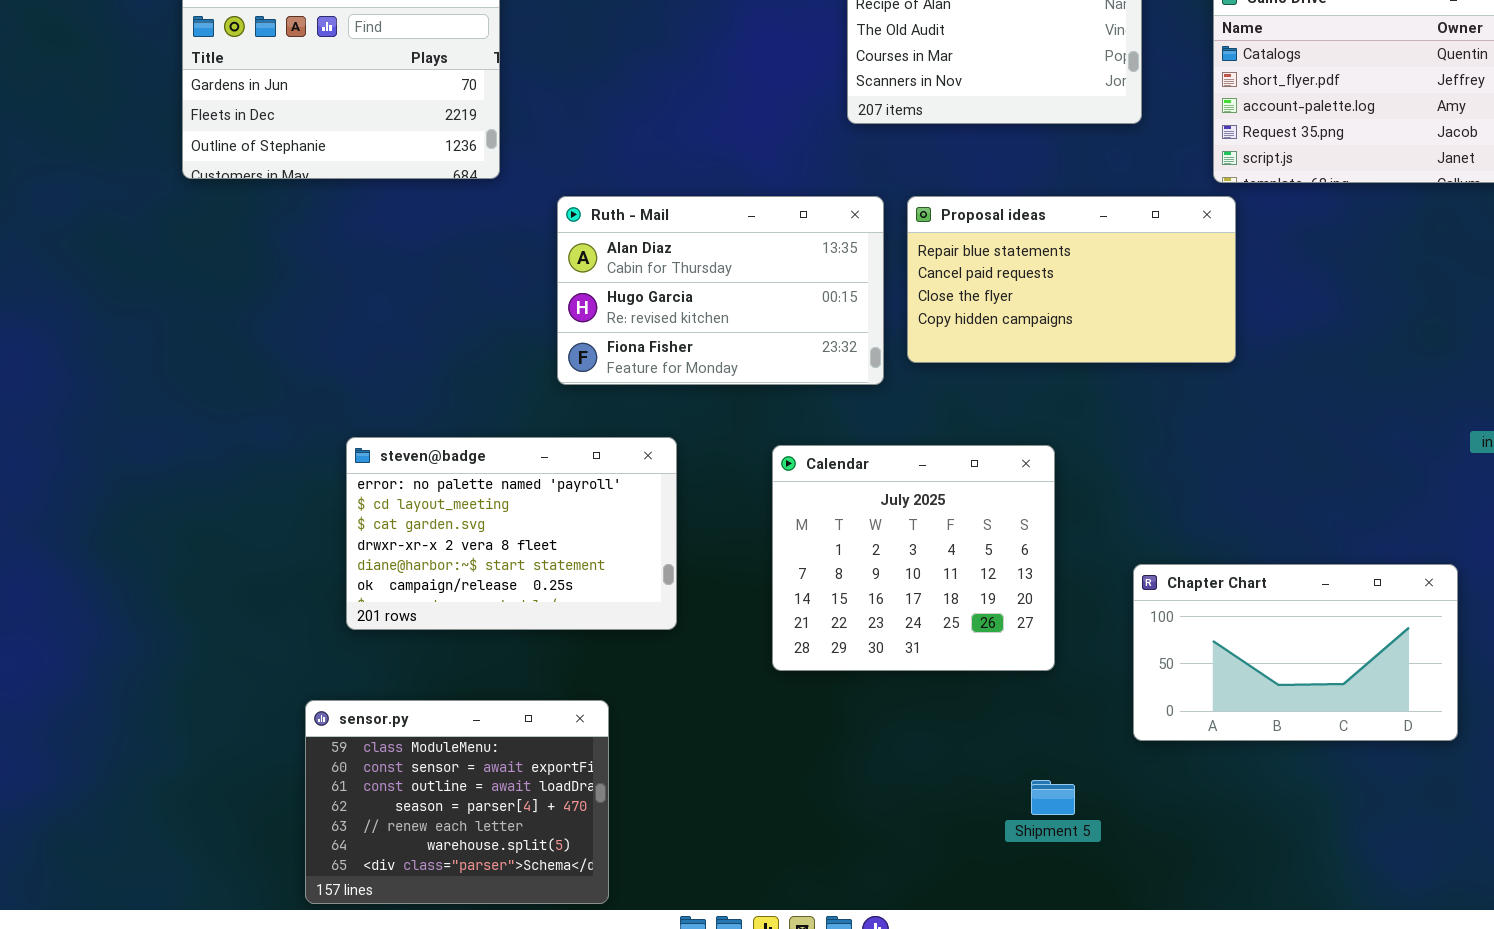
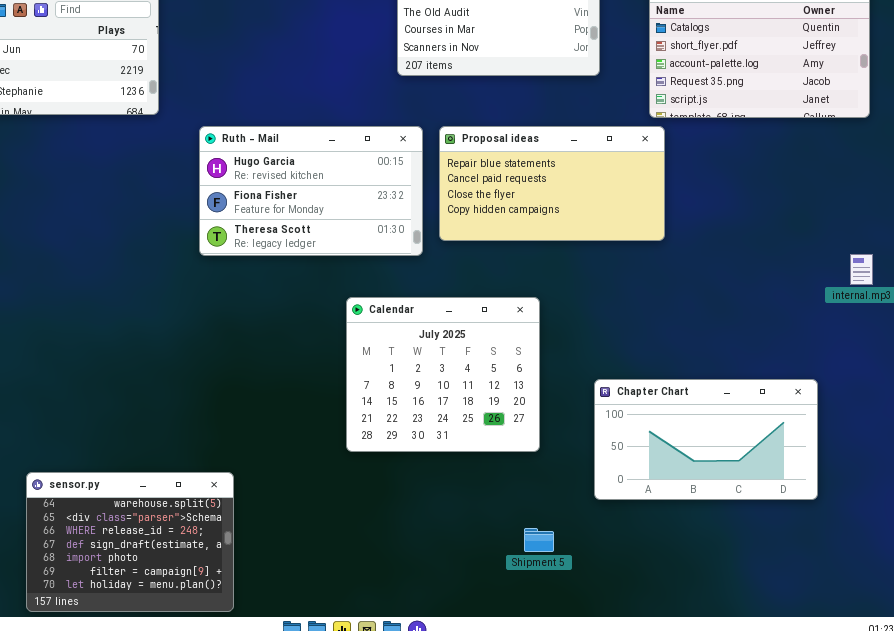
Ruth - Mail: [557,196,884,385] -> [199,126,423,256], scrolled down 1 row
steven@badge: [346,437,677,630] -> none, closed
sensor.py: [305,700,609,904] -> [26,472,234,612], scrolled down 5 rows

